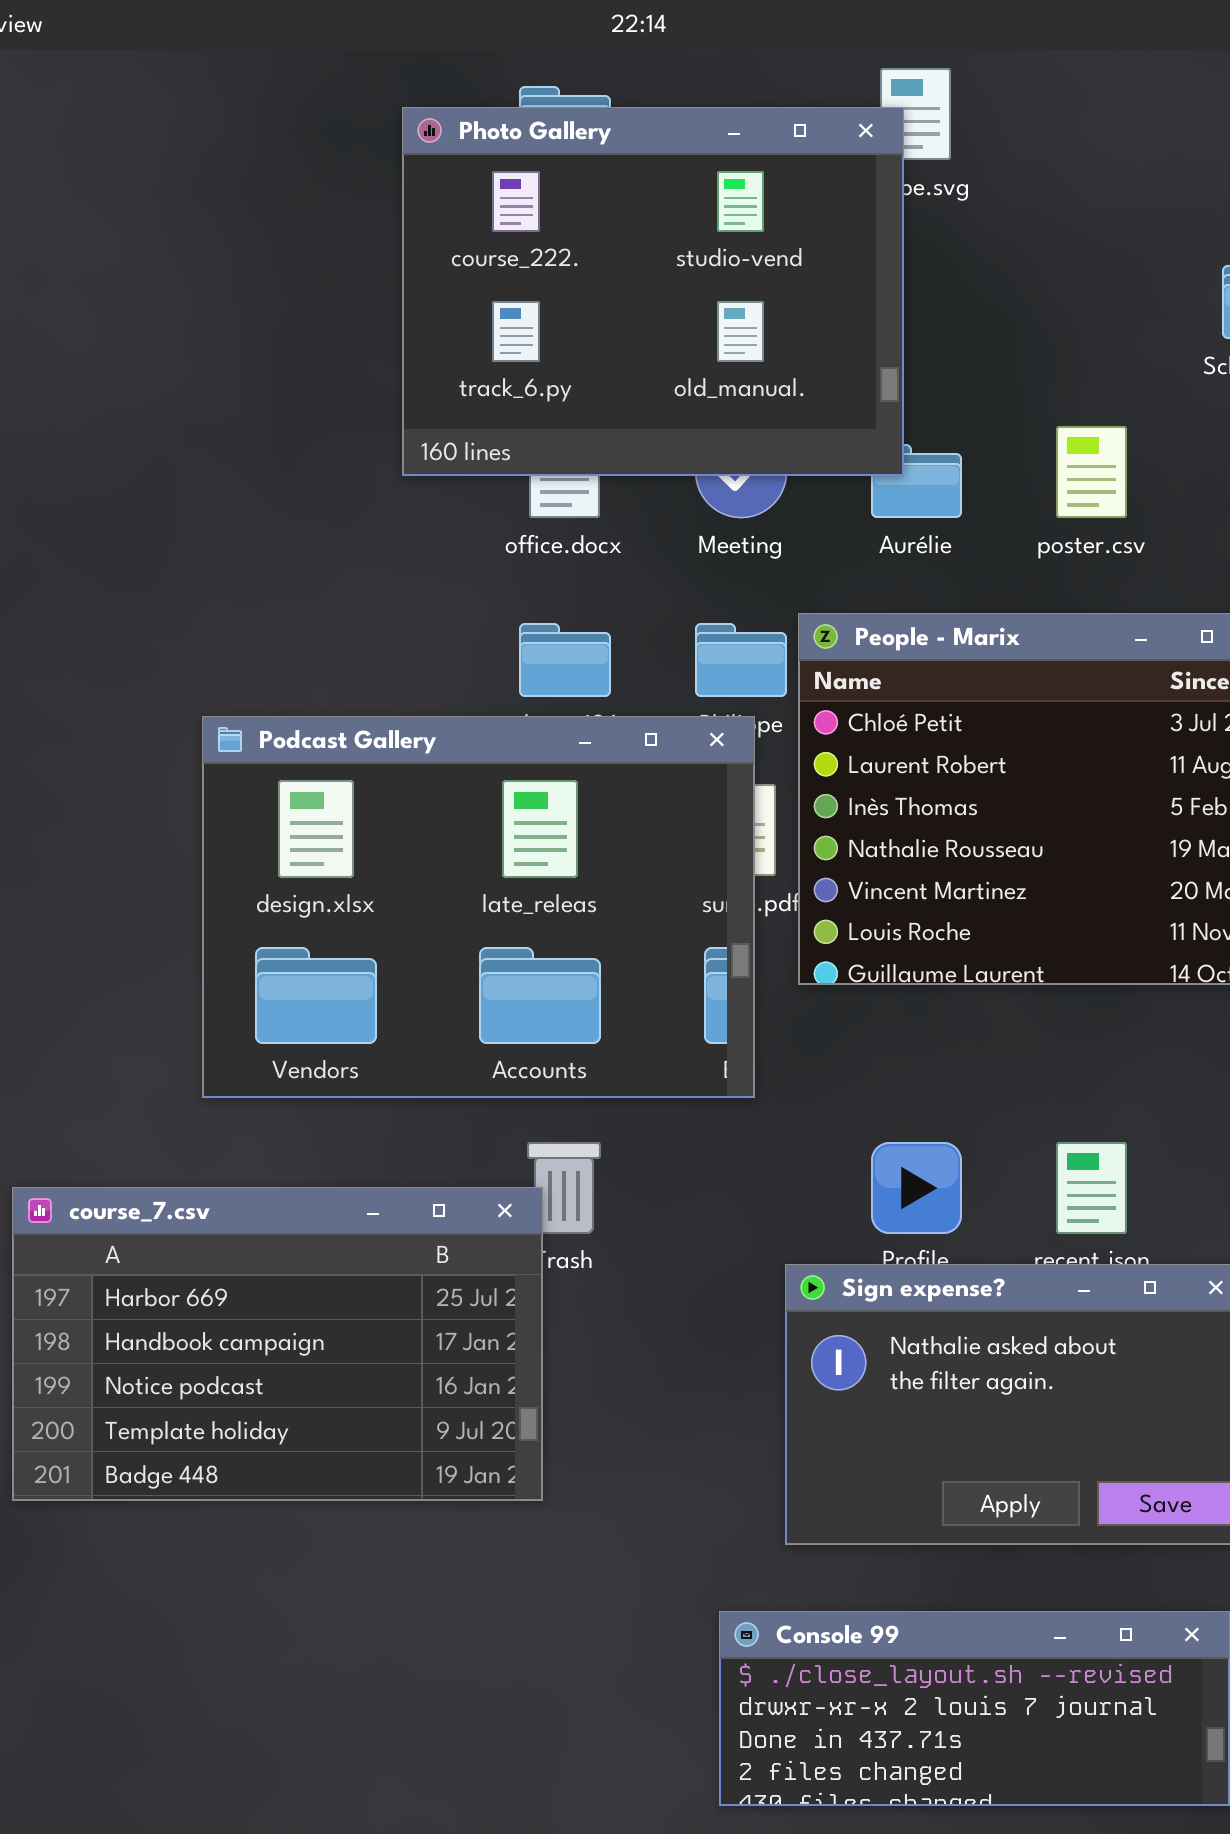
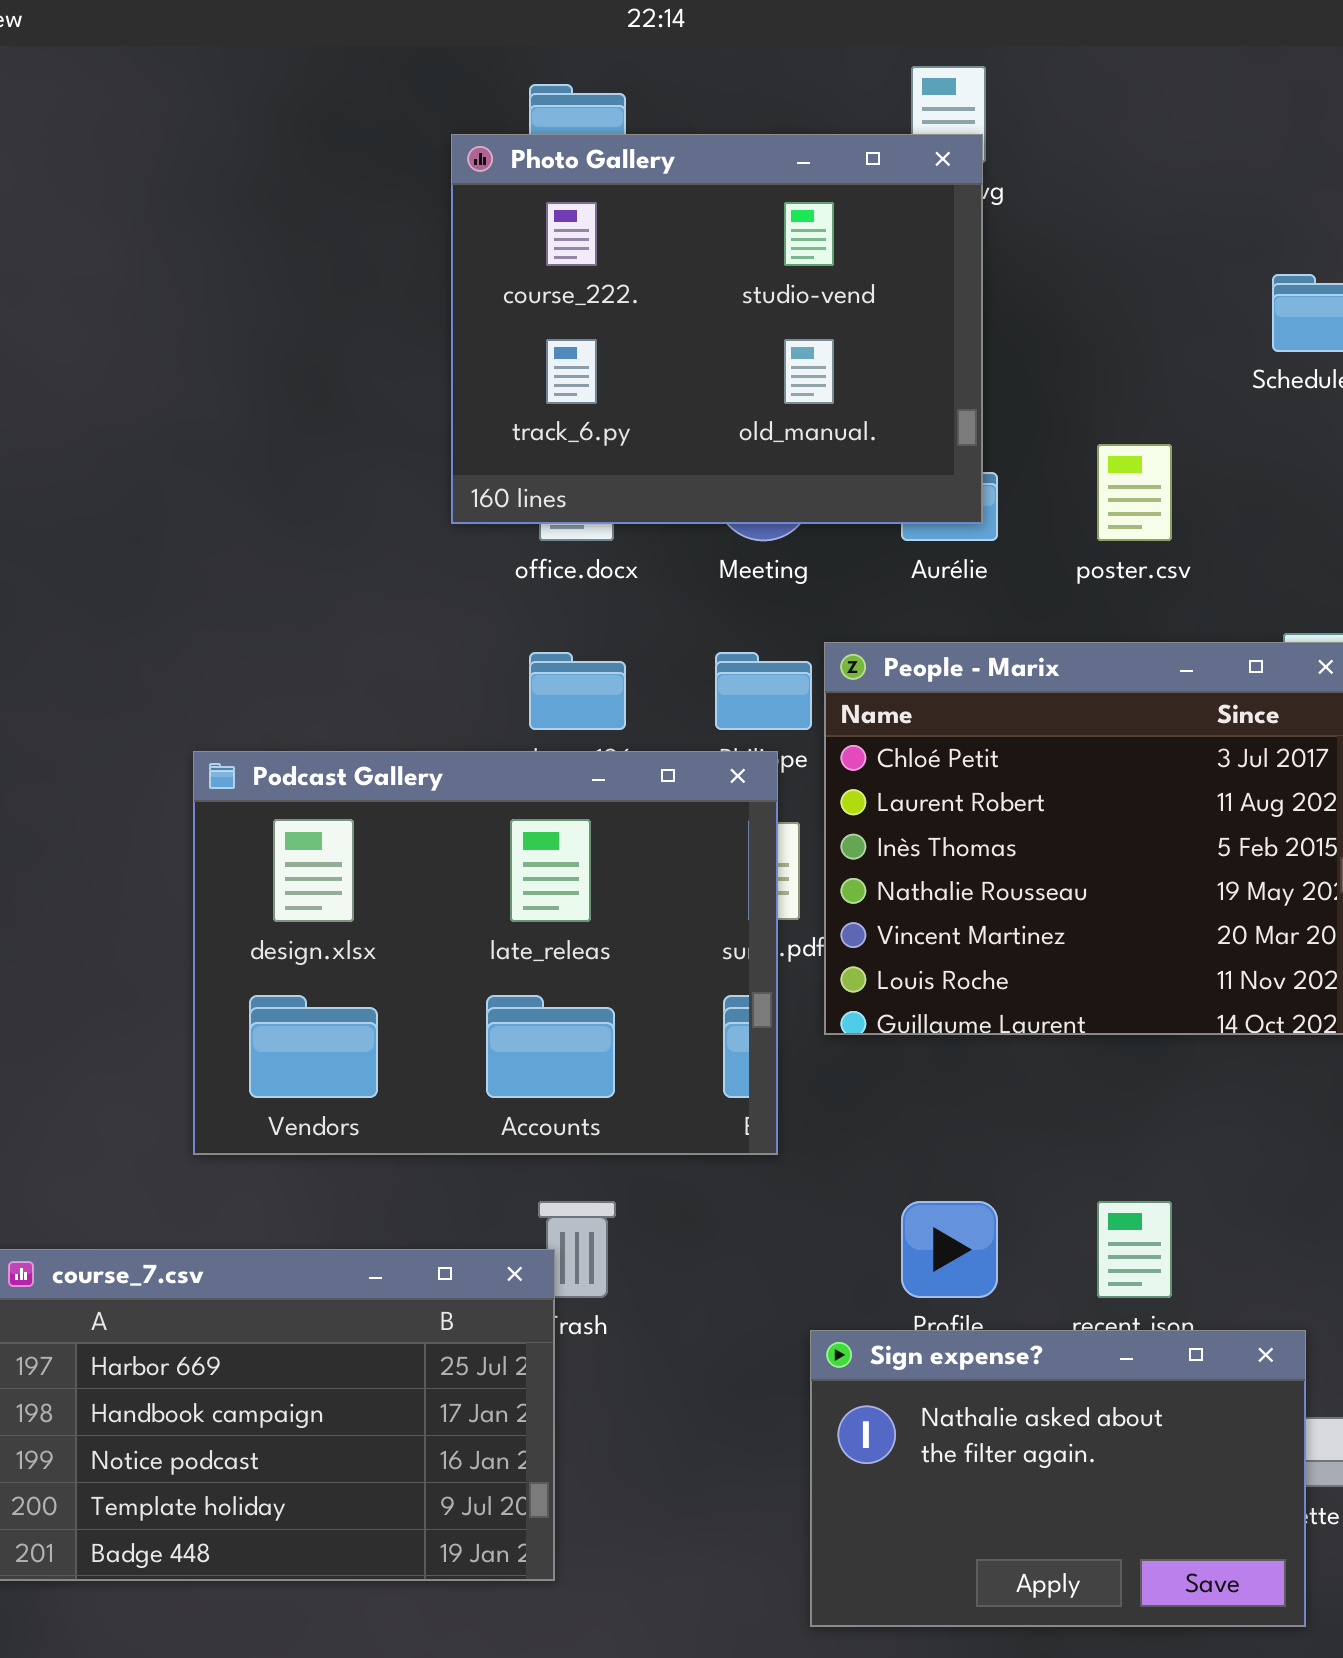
Photo Gallery: [402,107,904,476] -> [451,134,983,524], moved

